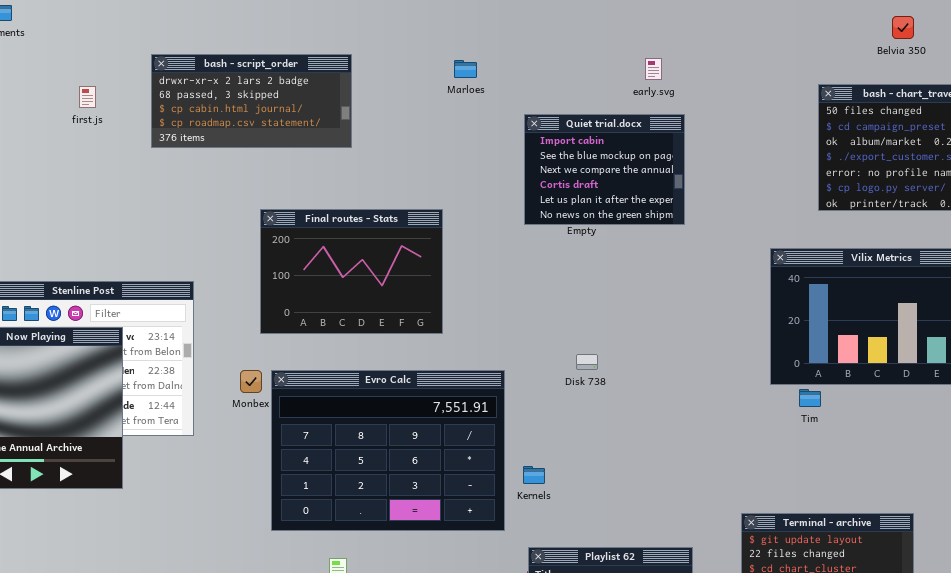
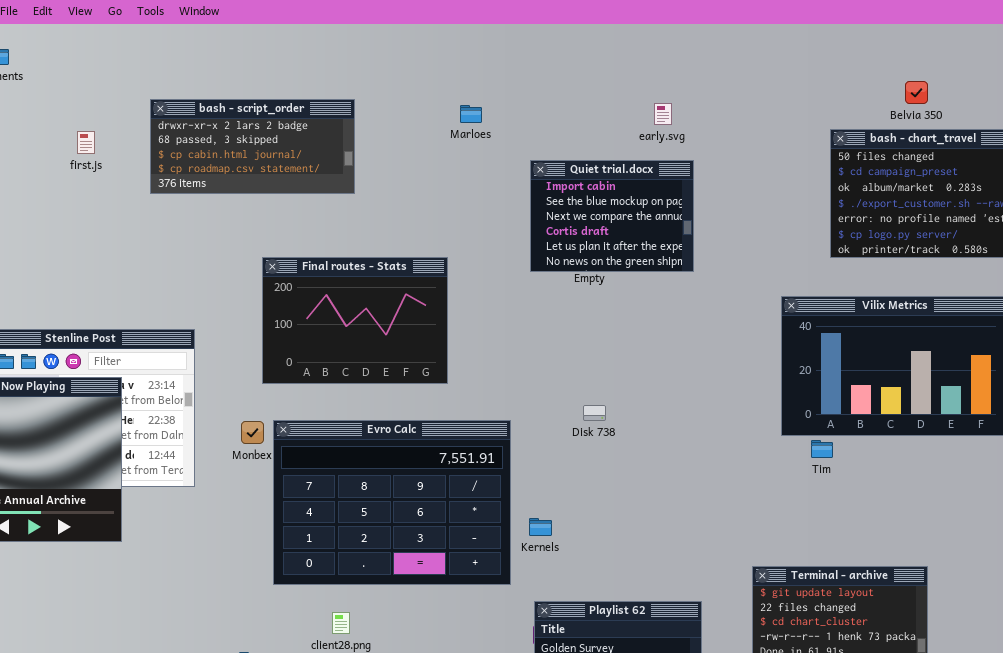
Belvia 350: [892,16,914,39] -> [905,81,928,104], moved

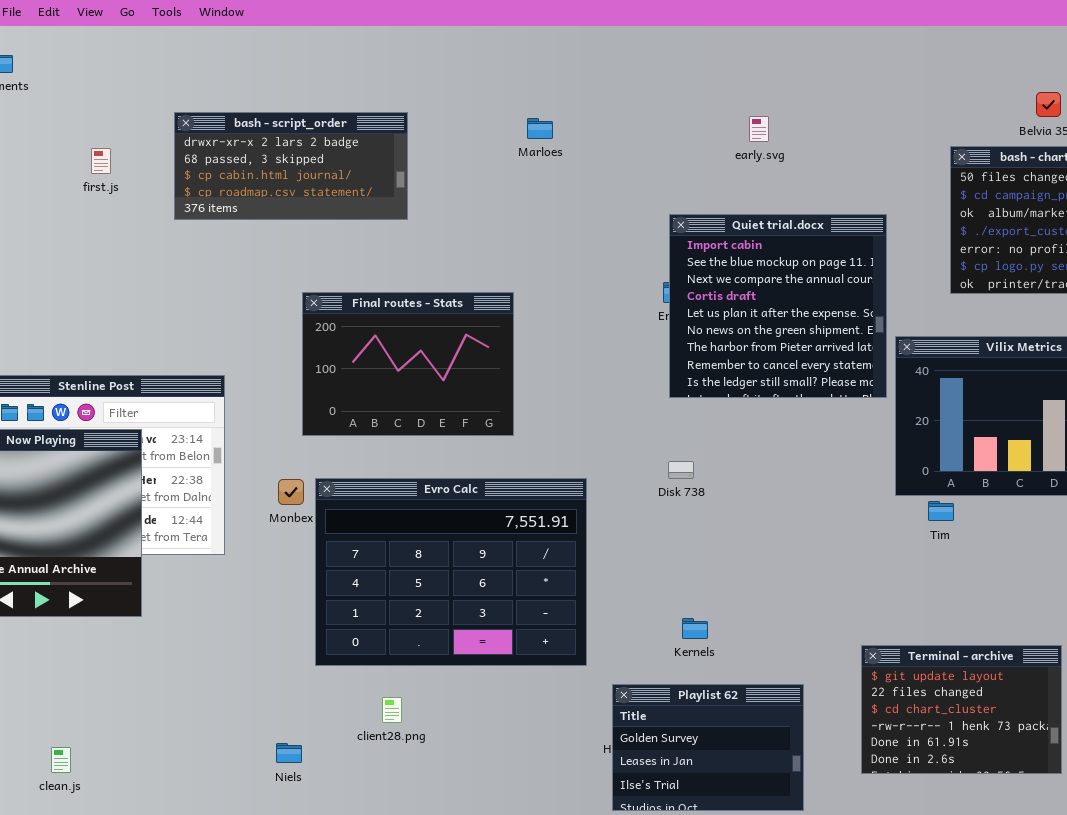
Quiet trial.docx: [530,160,694,272] -> [669,214,887,398], moved, resized
Kernels: [529,518,552,536] -> [682,618,708,639], moved

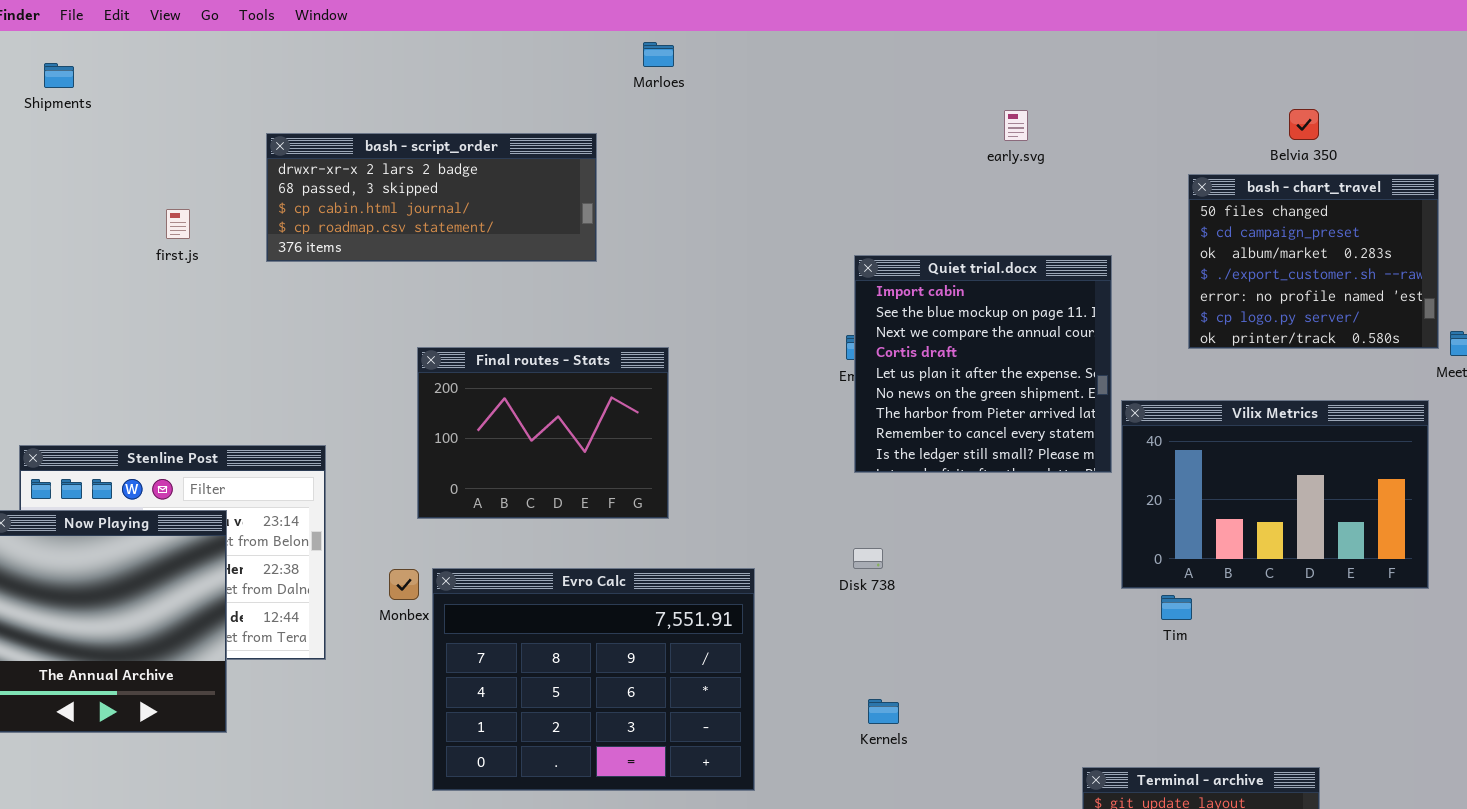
bash - script_order: [174,112,408,220] -> [266,133,597,262], resized
early.svg: [749,116,769,142] -> [1004,110,1028,141], moved
Marloes: [527,118,553,139] -> [643,42,674,67], moved
first.js: [91,148,111,174] -> [166,209,190,239], moved
Kernels: [682,618,708,639] -> [868,699,899,724], moved

